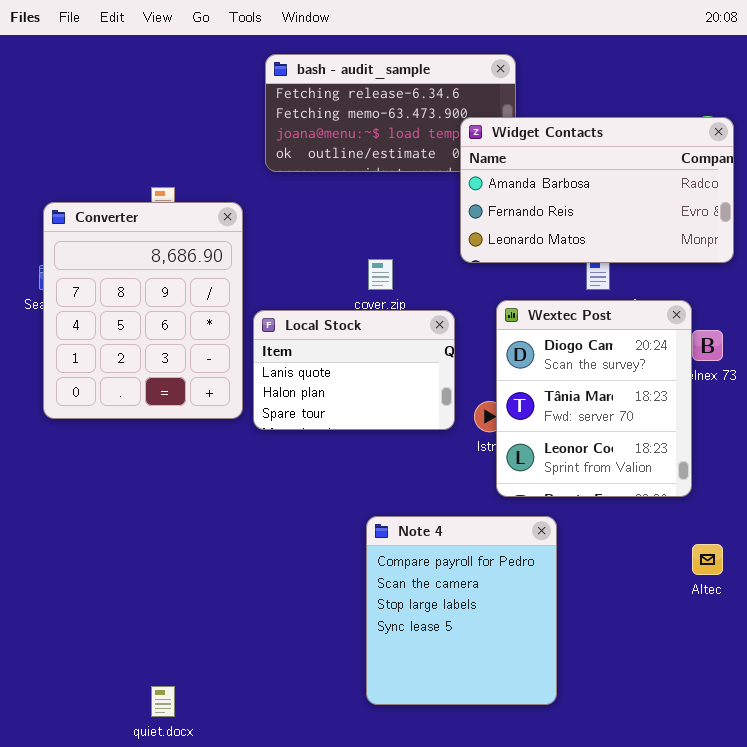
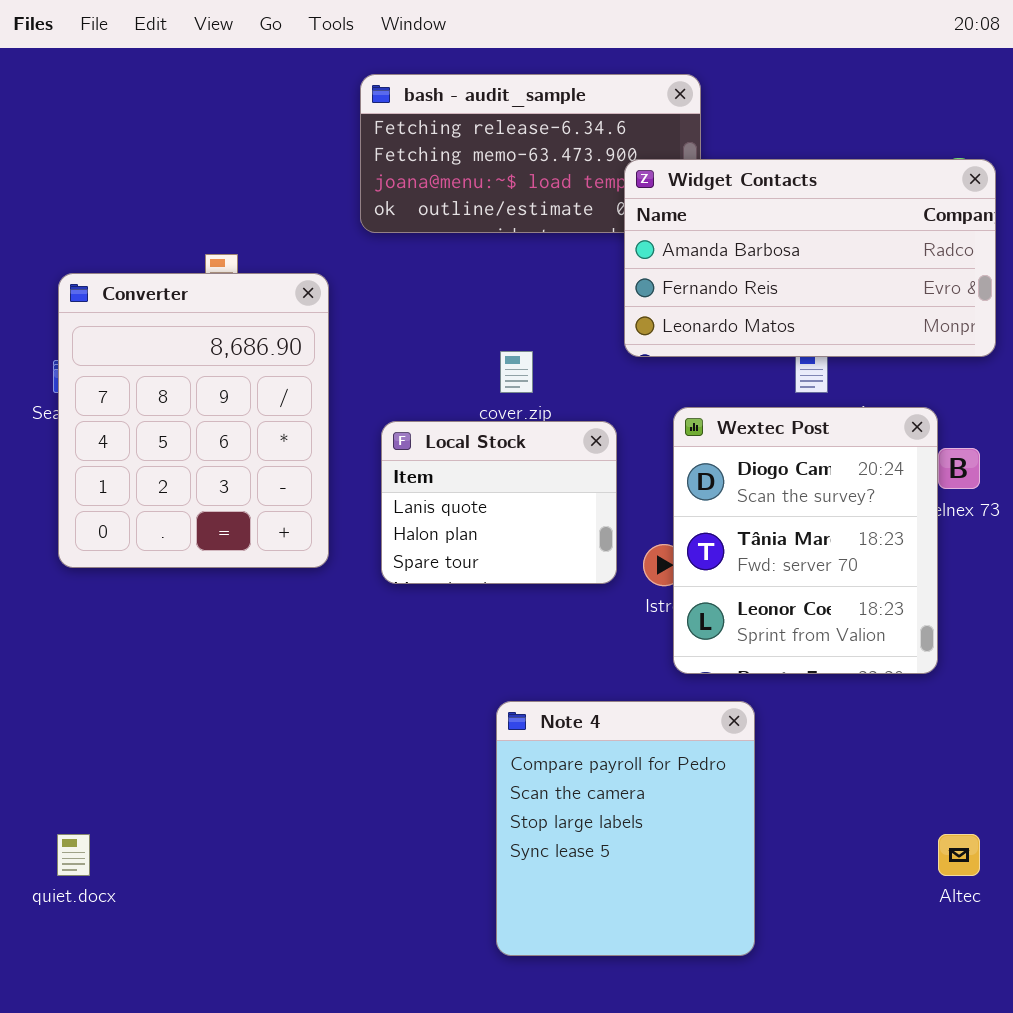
Local Stock: [253,310,455,430] -> [381,421,617,584], resized
Altec: [692,544,723,575] -> [938,834,980,876], moved
quiet.docx: [151,686,175,717] -> [57,834,90,876], moved

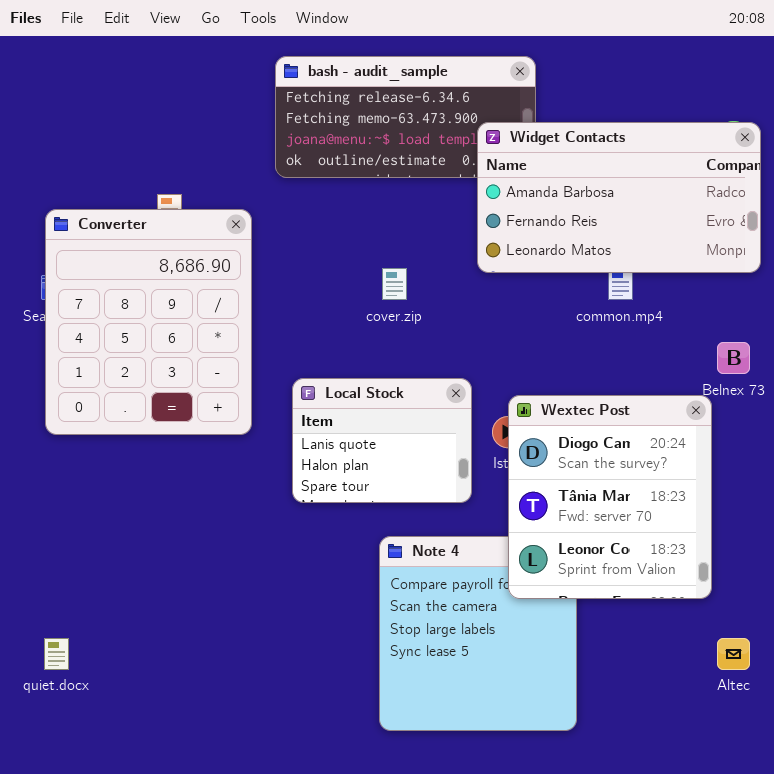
Wextec Post: [673,407,938,674] -> [508,395,712,599], moved
Local Stock: [381,421,617,584] -> [292,378,472,503], moved

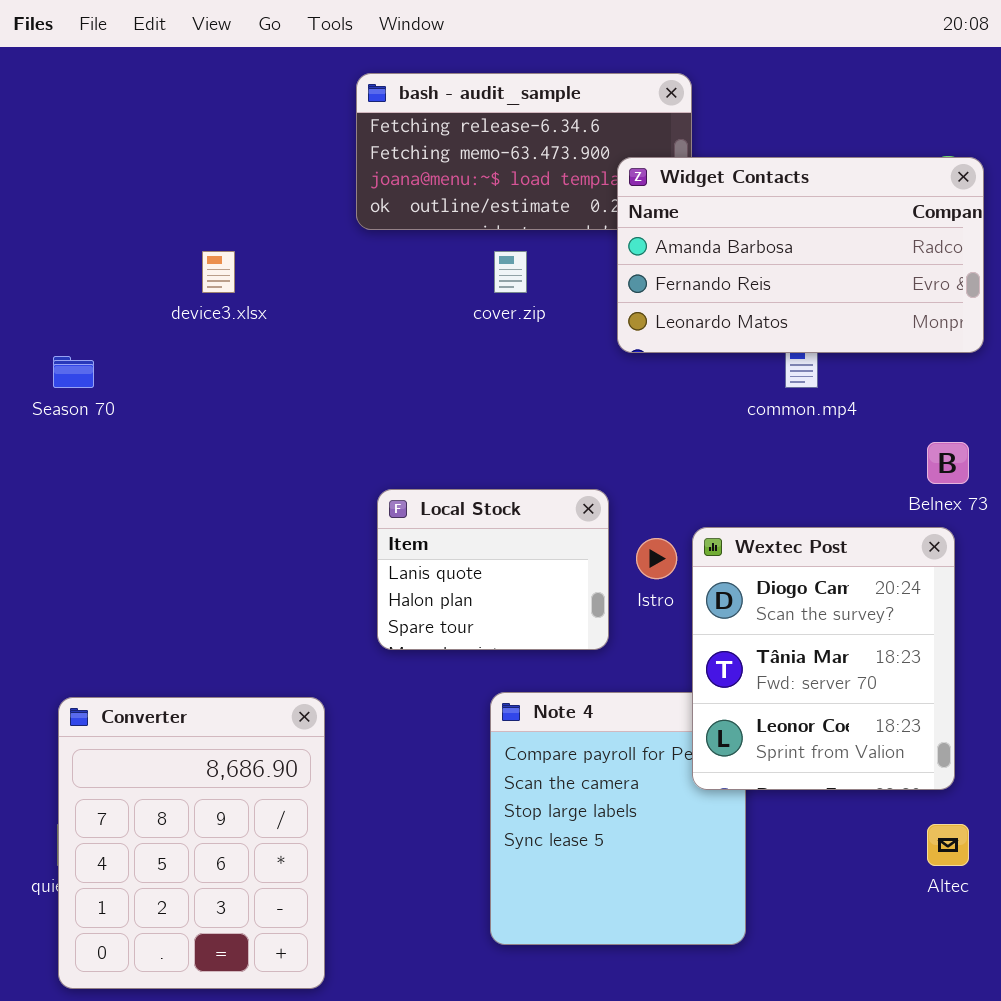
Converter: [45,209,252,435] -> [58,697,325,989], moved
cover.zip: [382,268,407,300] -> [494,251,527,293], moved
Wextec Post: [508,395,712,599] -> [692,527,955,790], moved

